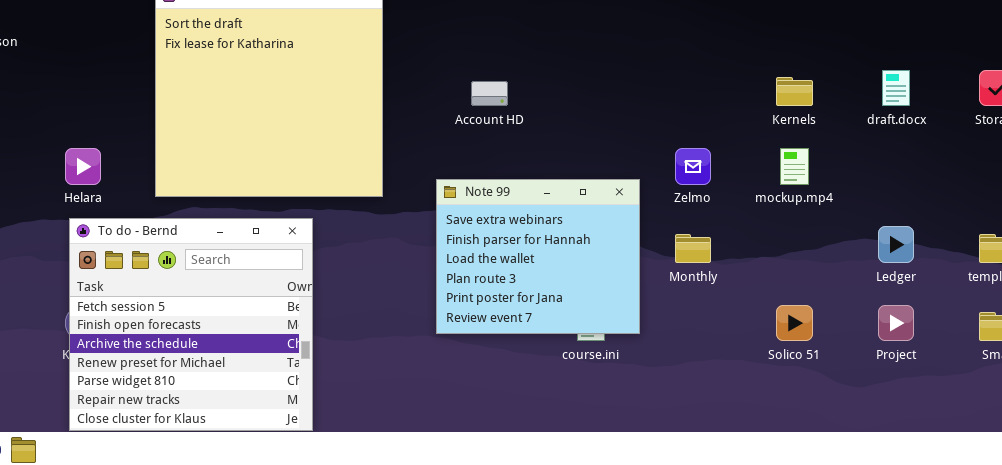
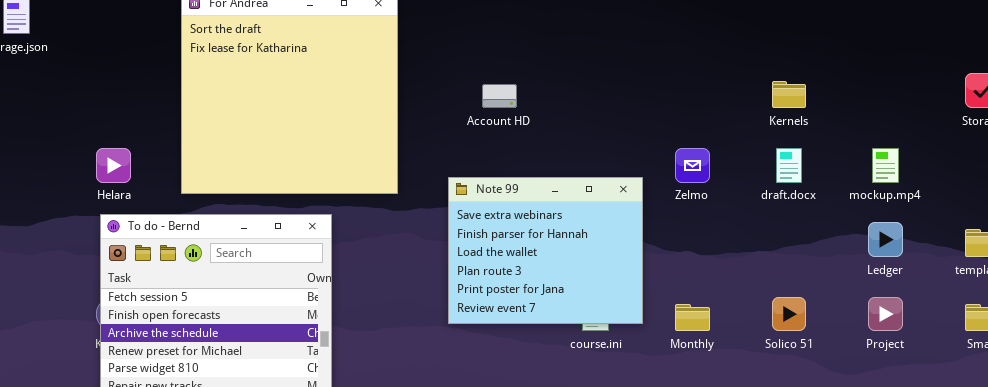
draft.docx: [882,70,910,106] -> [776,148,802,183], moved
mockup.mp4: [780,148,809,185] -> [872,148,899,183], moved
Monthly: [675,234,711,263] -> [675,304,710,331], moved

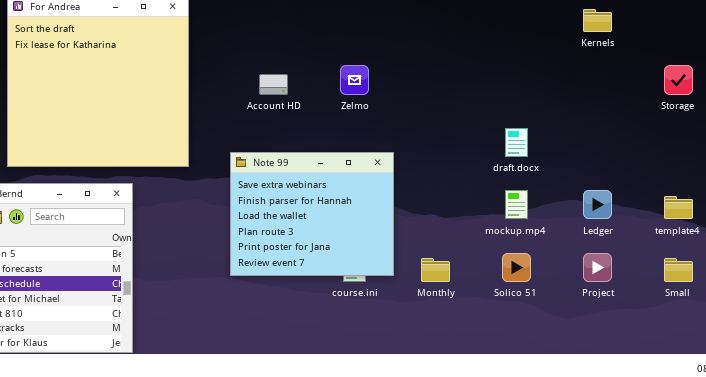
Kernels: [772,81,806,108] -> [583,9,612,32], moved
Zelmo: [675,148,710,183] -> [340,65,369,95], moved
mockup.mp4: [872,148,899,183] -> [505,190,528,219], moved

